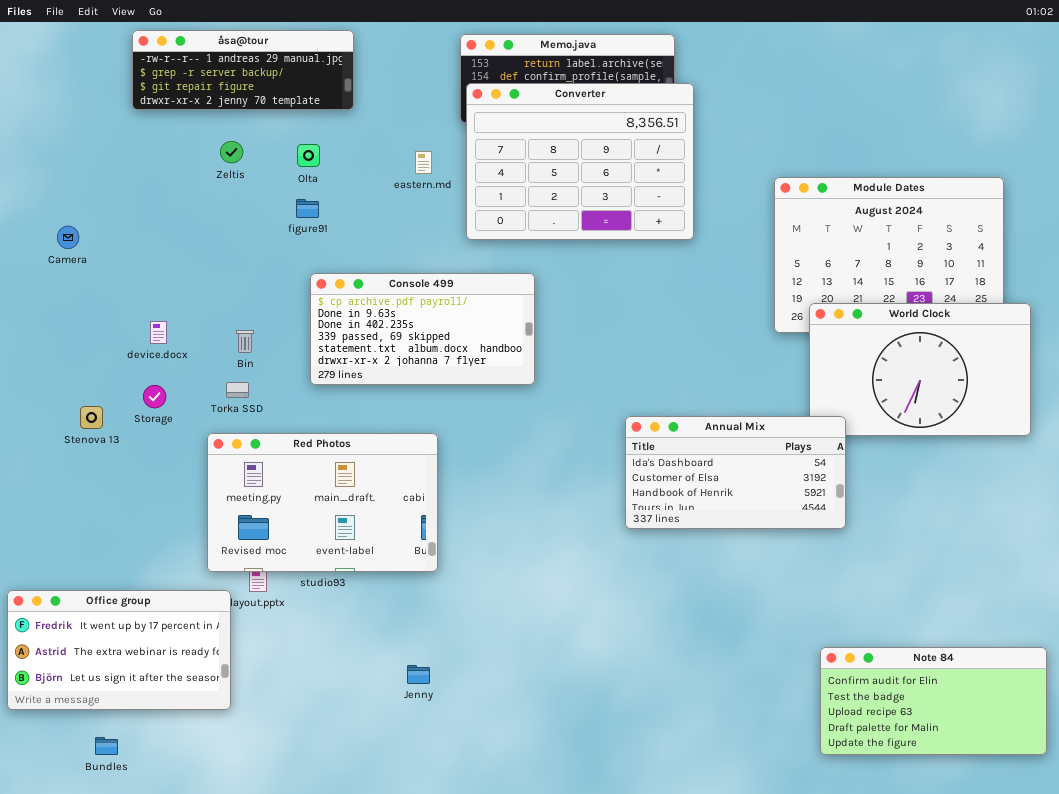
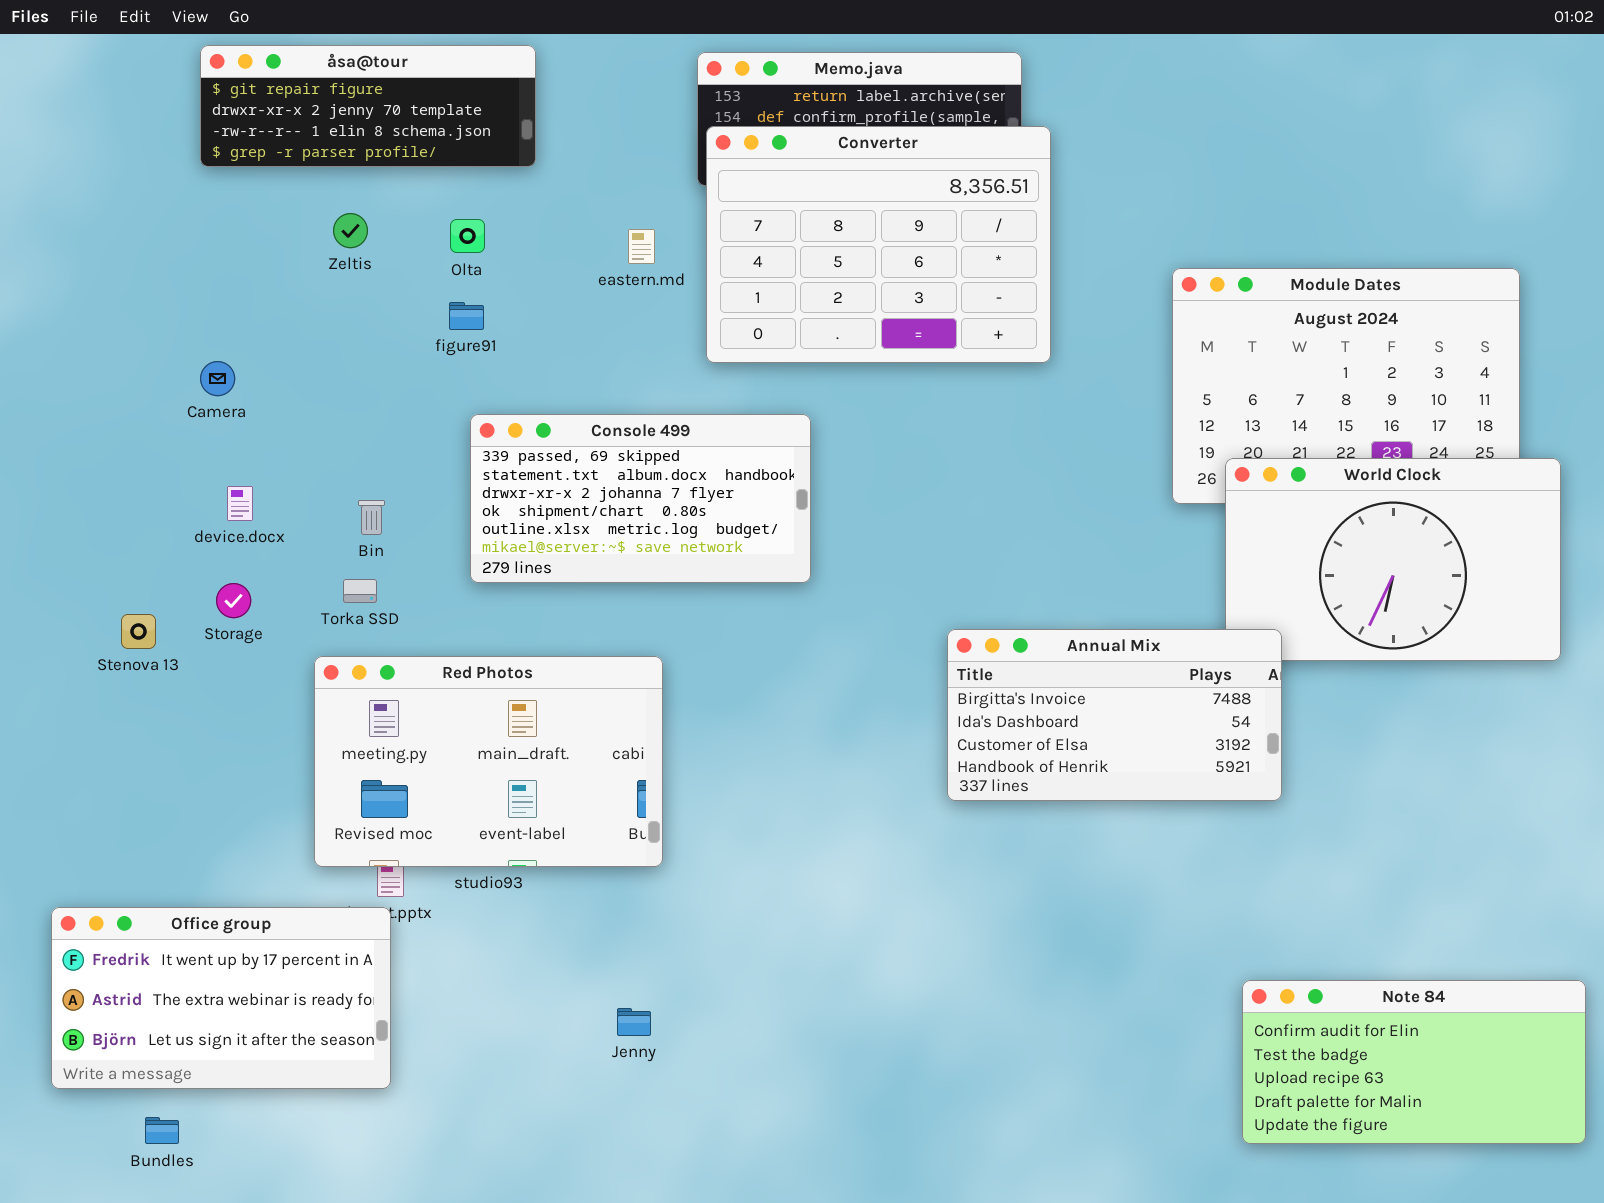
åsa@tour: [132,30,354,110] -> [200,45,536,167], scrolled down 2 rows
Camera: [57,226,79,249] -> [200,361,235,396], moved
Console 499: [310,273,535,385] -> [470,414,811,583], scrolled down 3 rows
Annual Mix: [625,416,846,529] -> [947,629,1282,801], scrolled up 1 row
Office group: [7,590,231,710] -> [51,907,391,1089], moved

